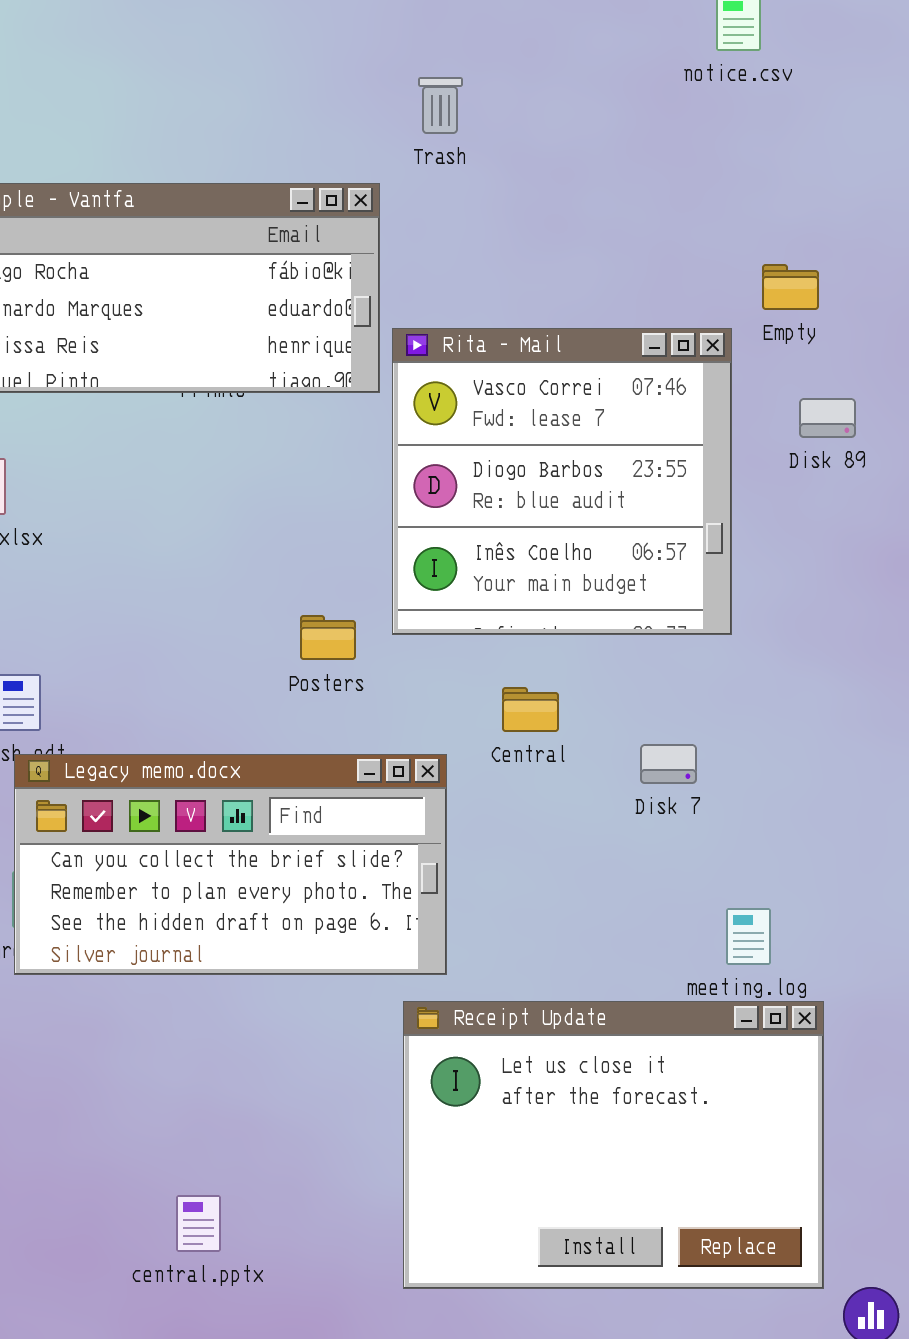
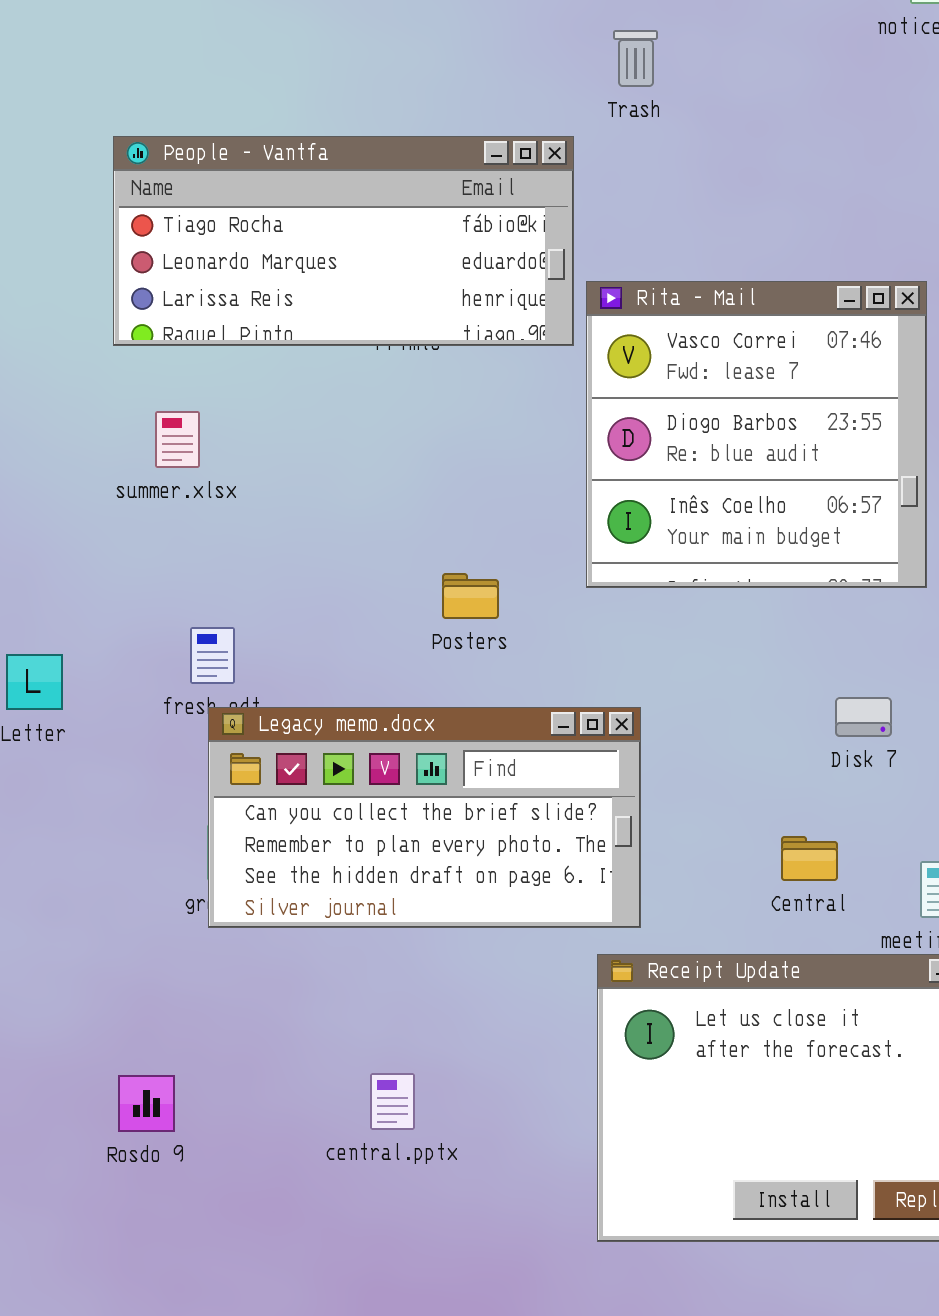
Posters: [300,615,356,660] -> [442,573,499,619], moved
Central: [502,687,559,732] -> [781,836,838,881], moved
central.pptx: [176,1195,221,1252] -> [370,1073,415,1130], moved

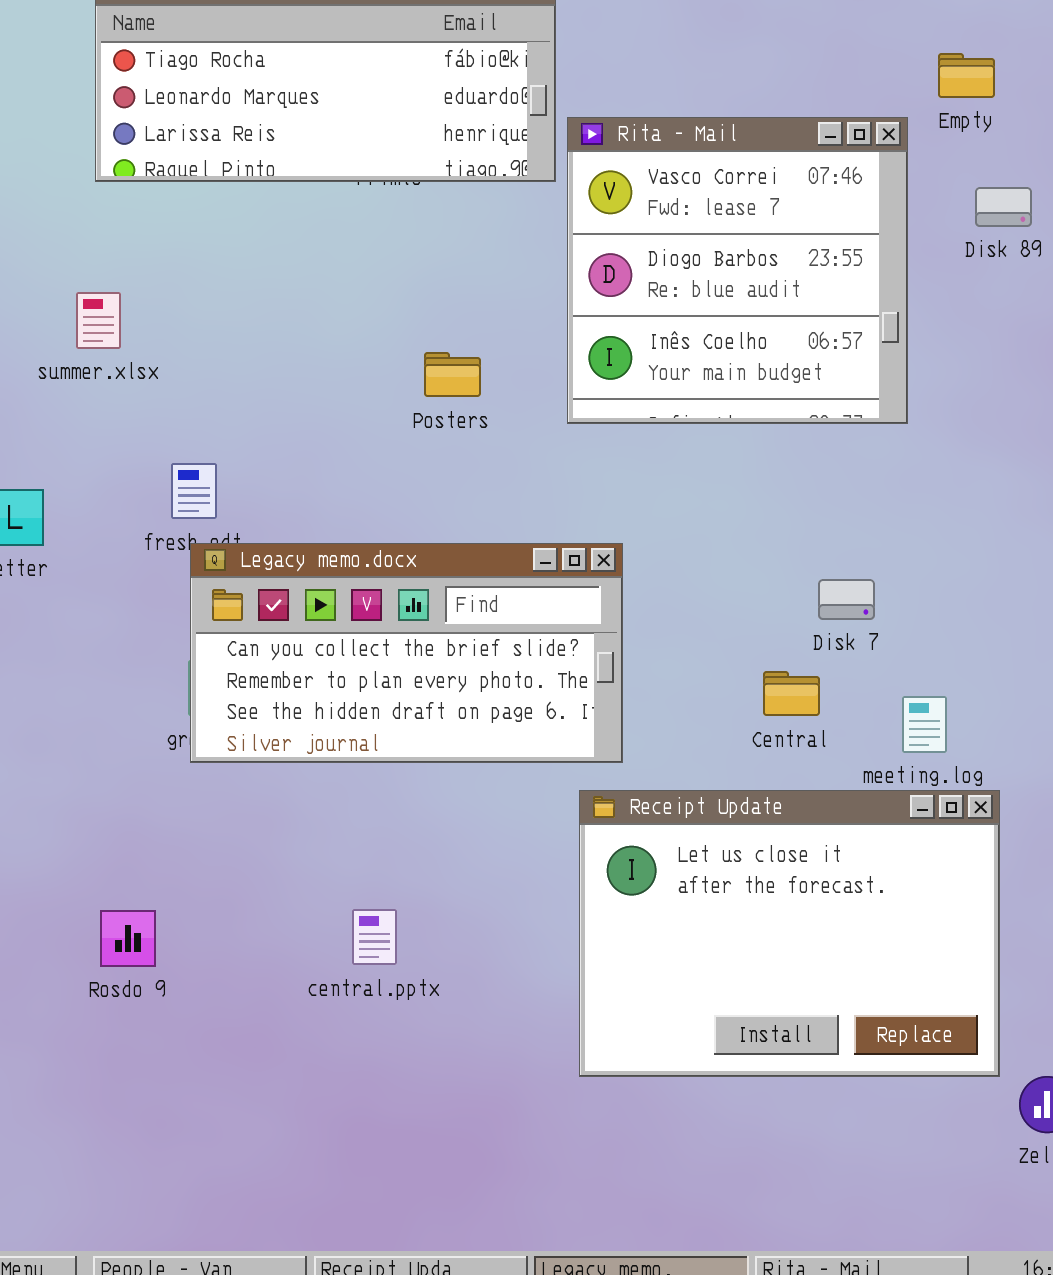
summer.xlsx: [155,411,200,468] -> [76,292,121,349], moved
Posters: [442,573,499,619] -> [424,352,481,397], moved
Disk 7: [835,697,892,737] -> [818,579,875,620], moved

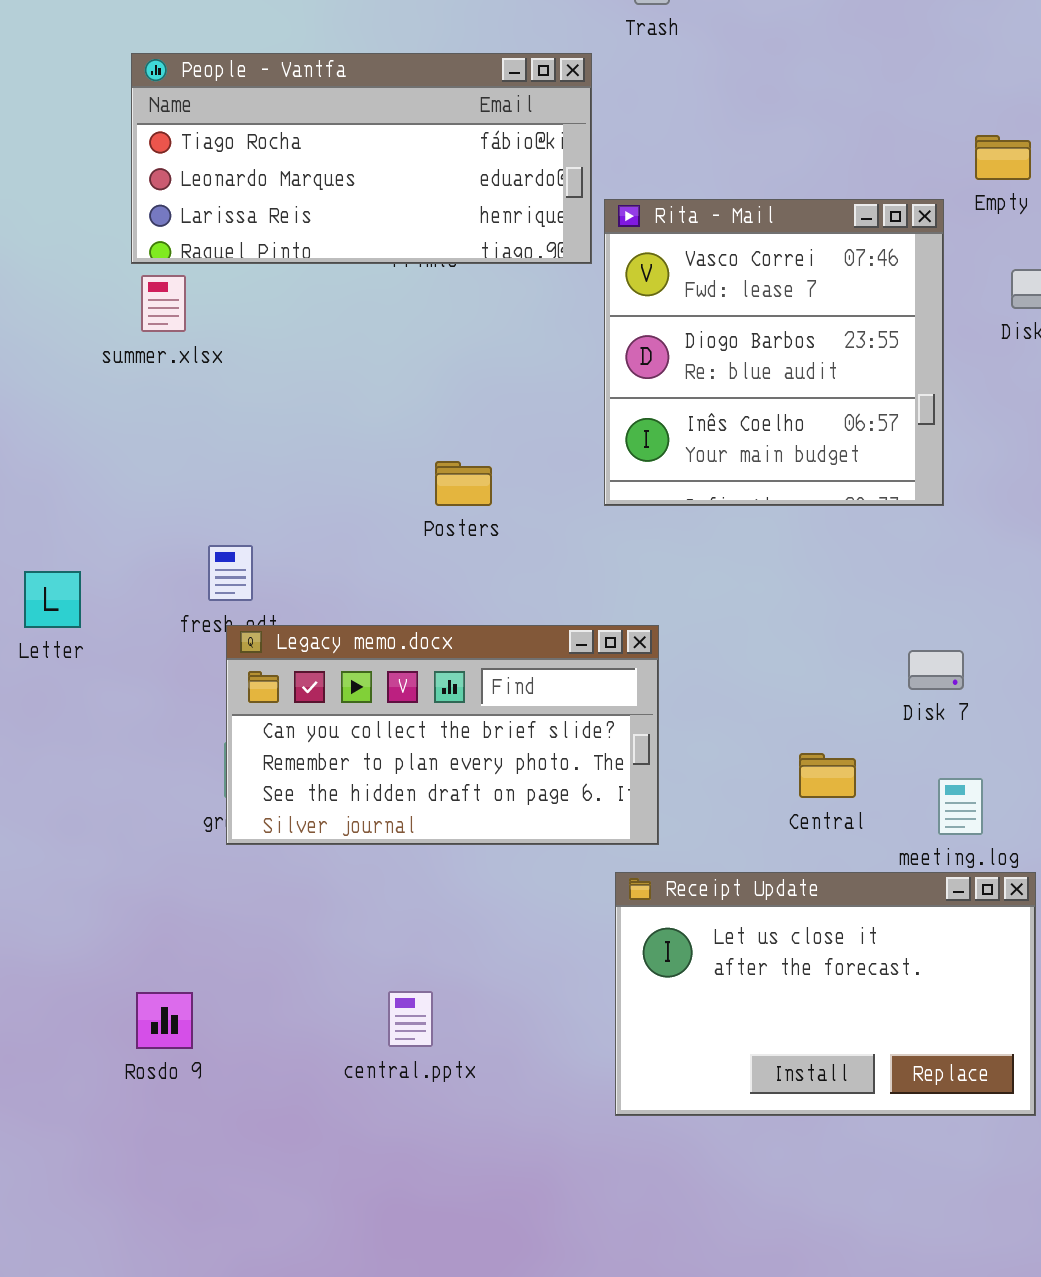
summer.xlsx: [76,292,121,349] -> [141,275,186,332], moved
Posters: [424,352,481,397] -> [435,461,492,506], moved
Disk 7: [818,579,875,620] -> [908,650,964,690], moved
Receipt Update: [579,790,1000,1077] -> [615,872,1036,1116], resized

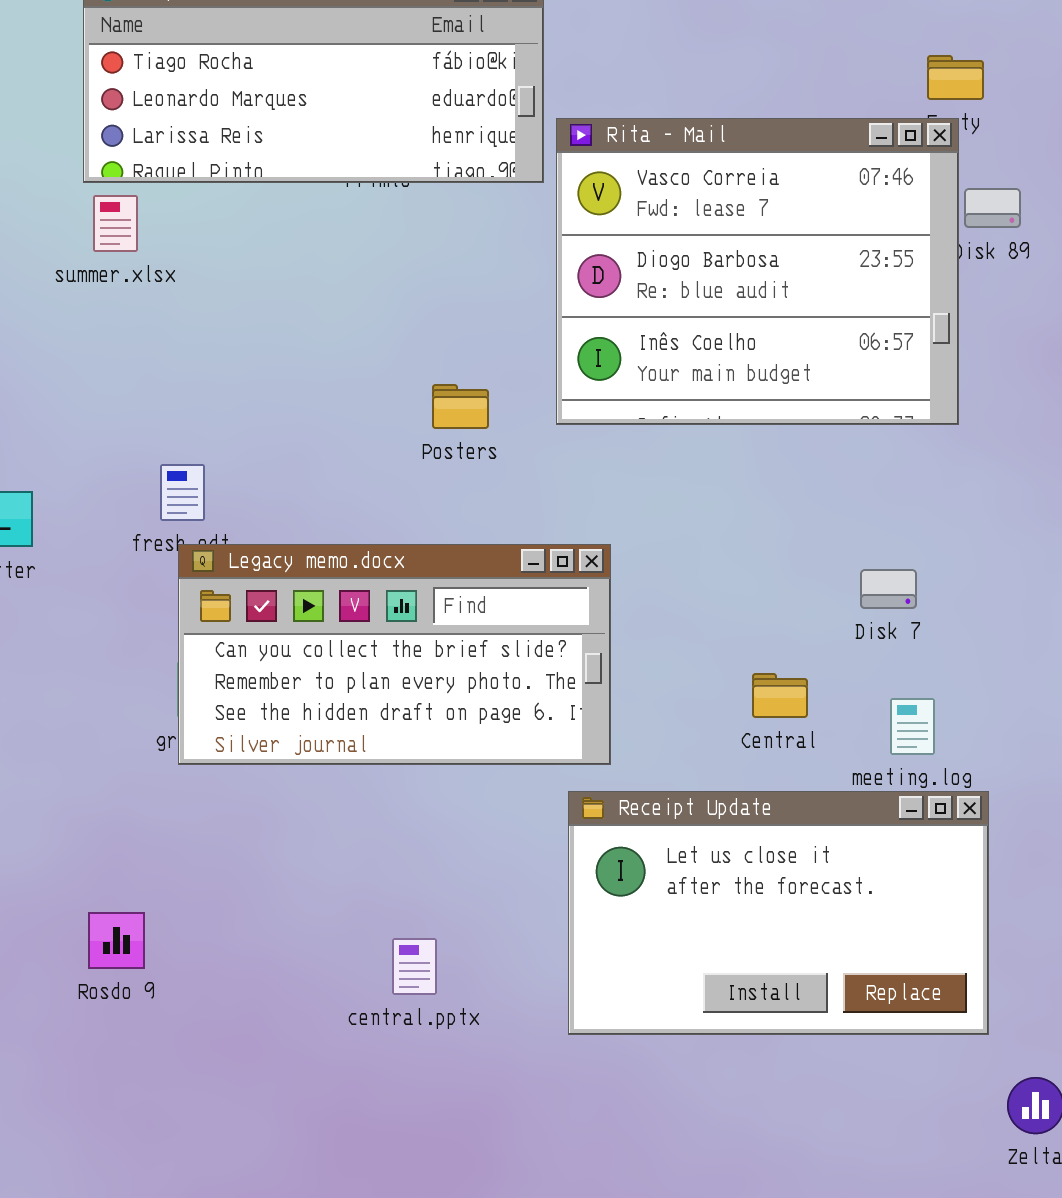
Rita - Mail: [604,199,944,506] -> [556,118,959,425], resized
Posters: [435,461,492,506] -> [432,384,489,429], moved
central.pptx: [388,991,433,1047] -> [392,938,437,995], moved

